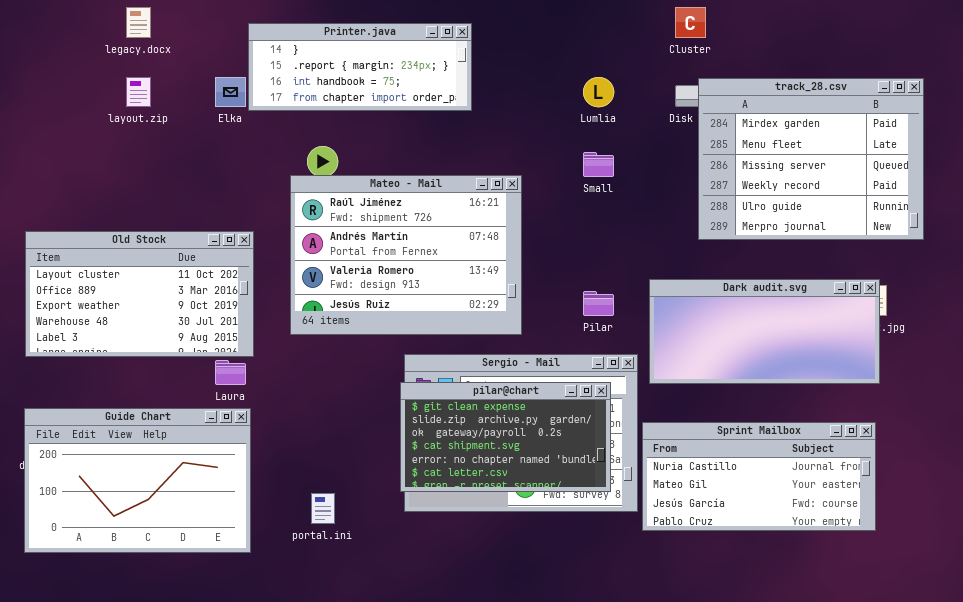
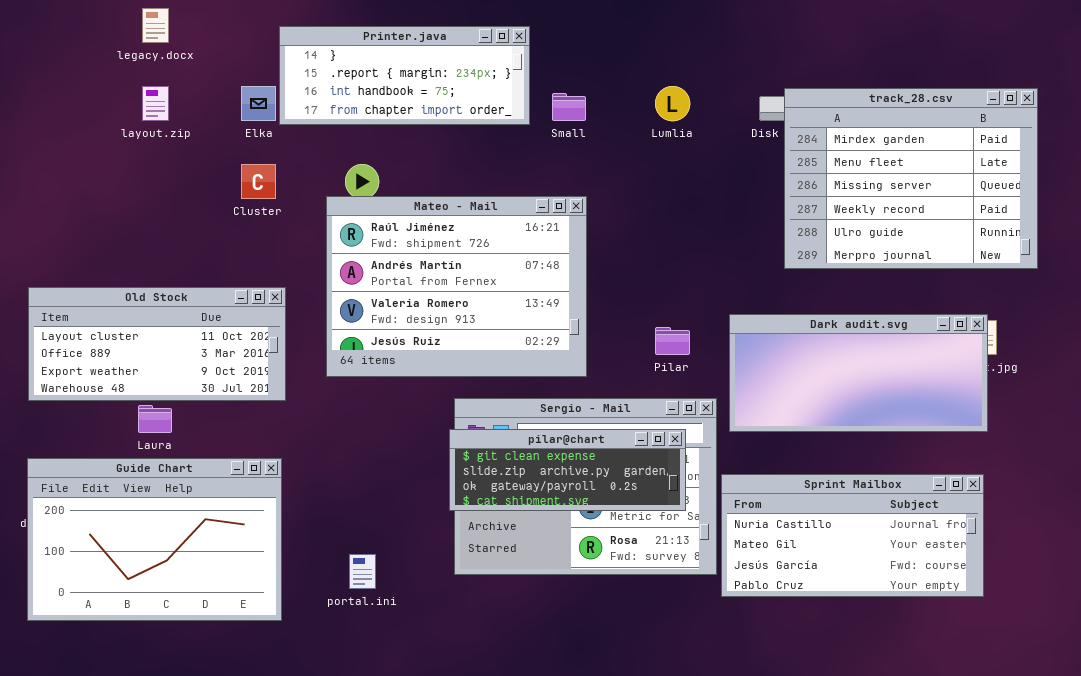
Cluster: [675,7,706,38] -> [241,164,276,199], moved
Small: [583,152,614,177] -> [552,93,586,121], moved
Old Stock: [25,231,254,357] -> [28,287,286,401], resized
Laura: [215,360,246,385] -> [138,405,172,433], moved
pilar@chart: [400,382,611,492] -> [449,429,686,511], resized

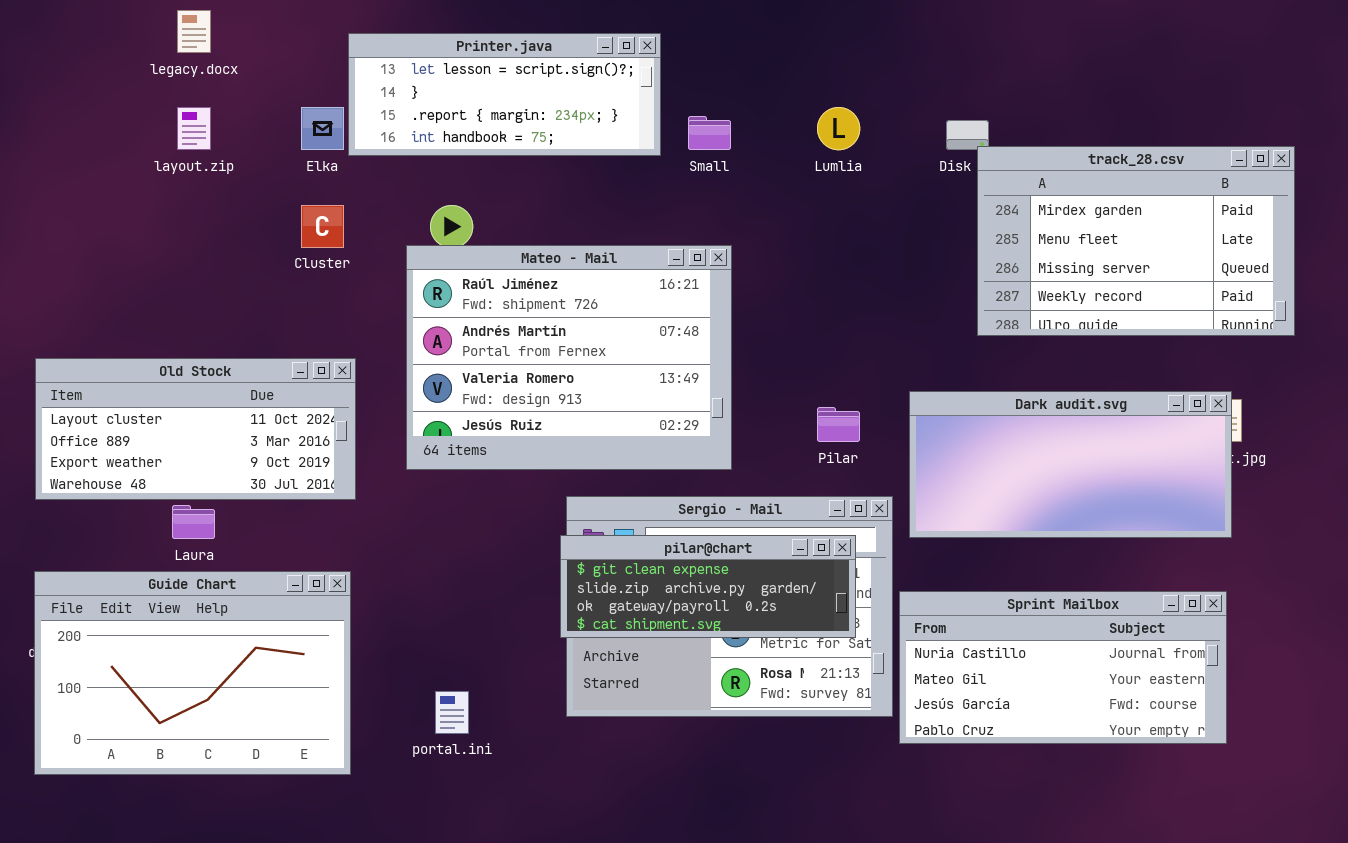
Printer.java: [279,26,530,125] -> [348,33,661,156], scrolled up 1 row
track_28.csv: [784,88,1038,269] -> [977,146,1295,336], resized

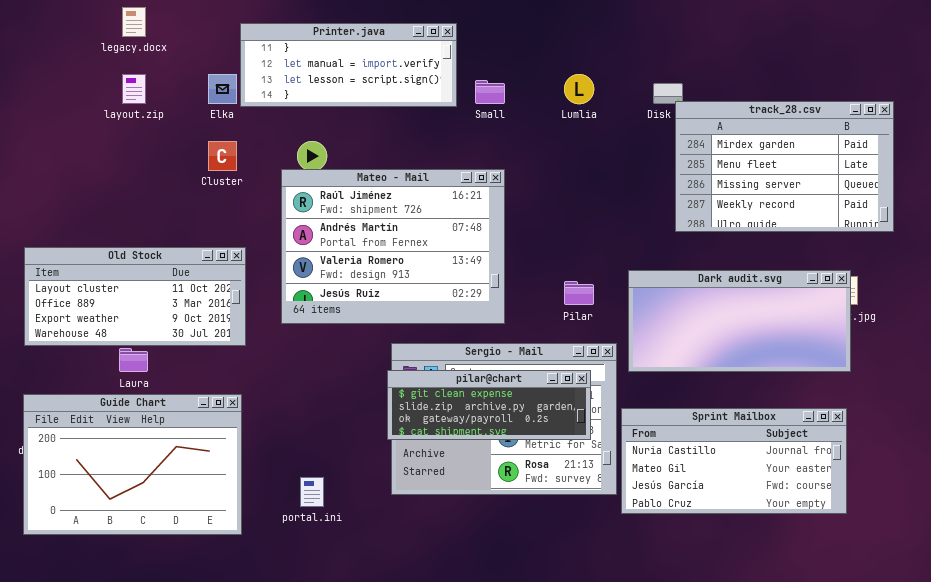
Printer.java: [348,33,661,156] -> [240,23,457,107], scrolled up 2 rows

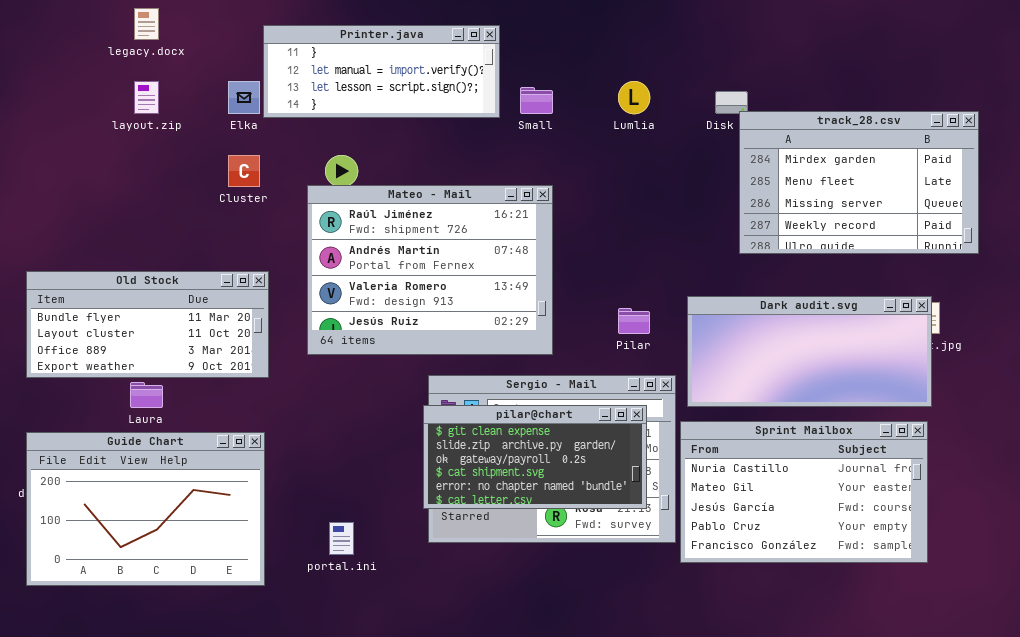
Old Stock: [24,247,246,346] -> [26,271,269,378], scrolled up 1 row
pilar@chart: [387,370,591,440] -> [423,405,647,509], resized
Sprint Mailbox: [621,408,847,514] -> [680,421,928,563], resized

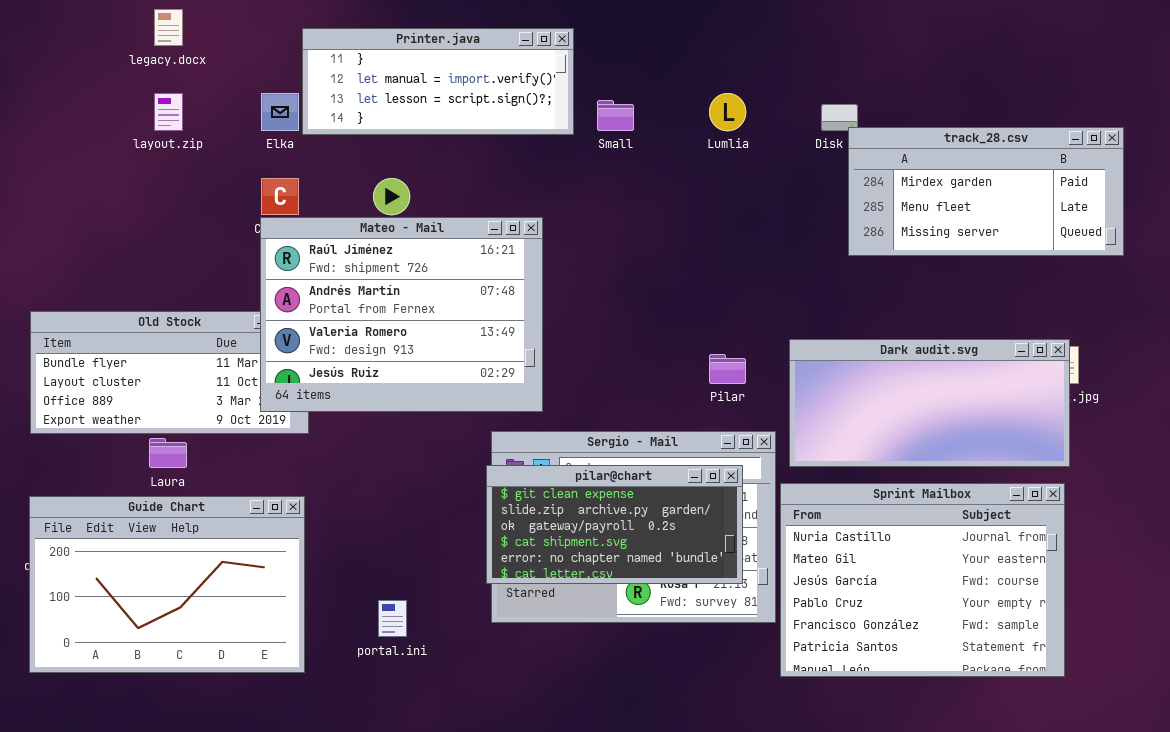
track_28.csv: [739,111,979,254] -> [848,127,1124,256], resized
Mateo - Mail: [307,185,553,355] -> [260,217,543,412], moved
Sprint Mailbox: [680,421,928,563] -> [780,483,1065,677], resized

